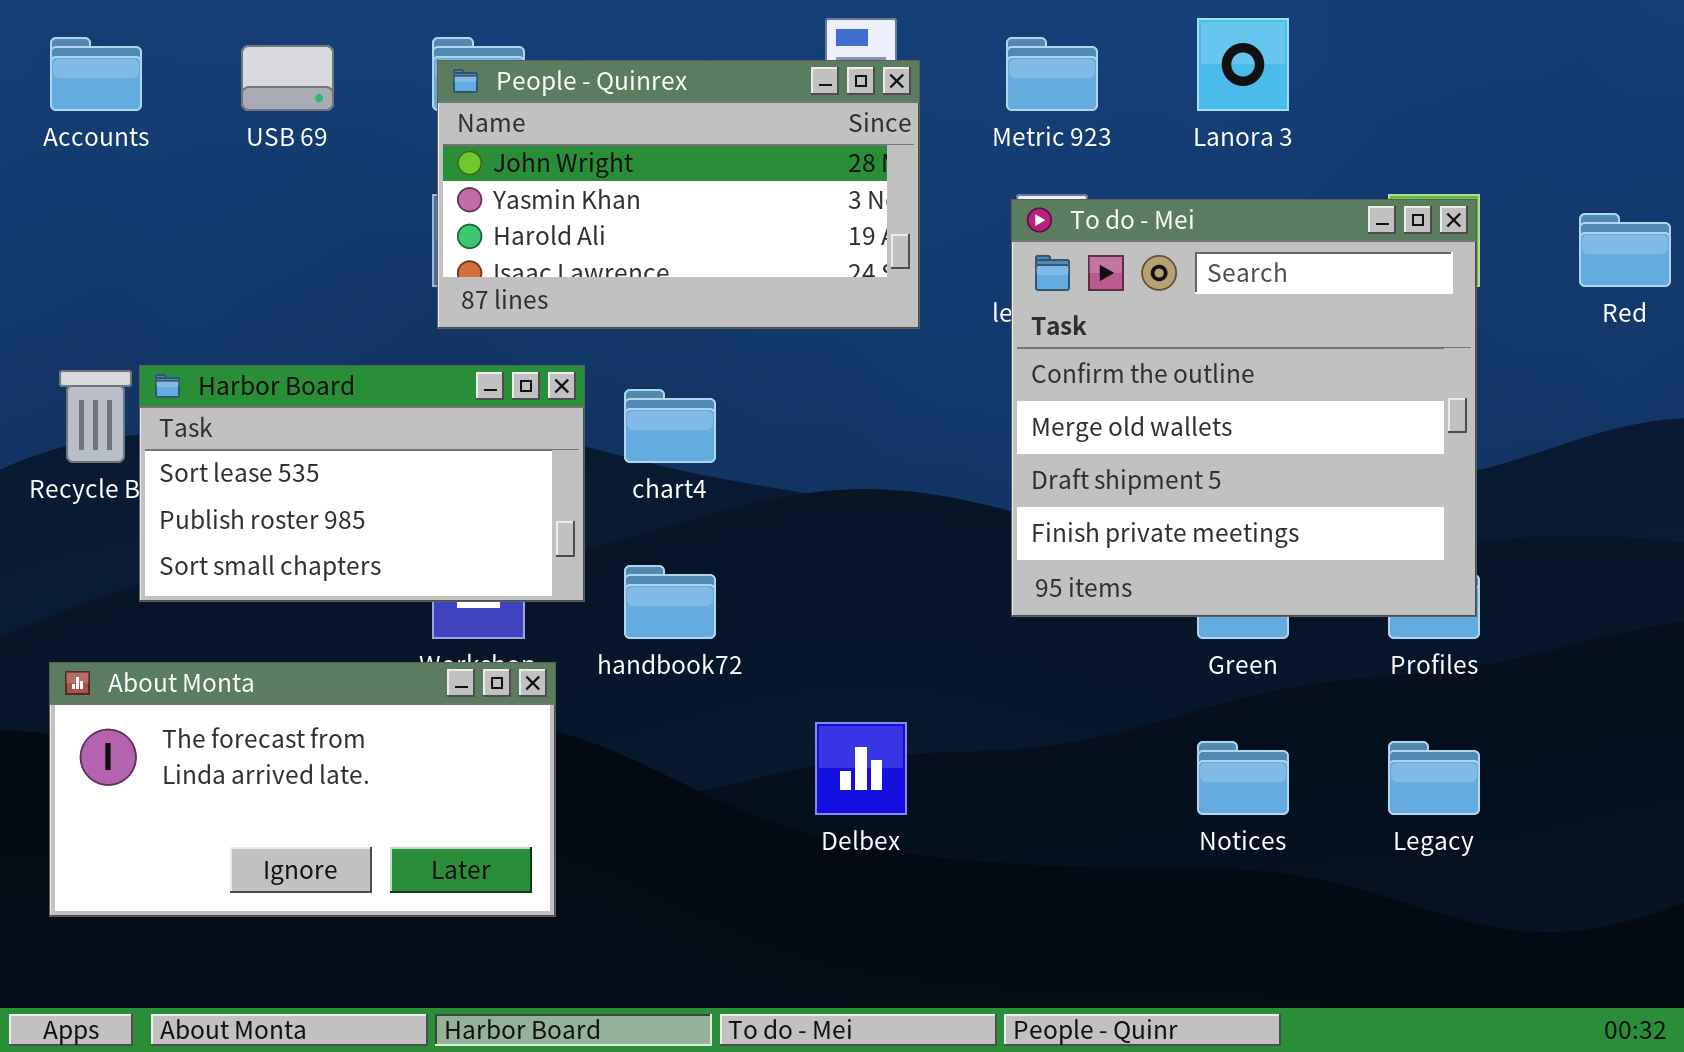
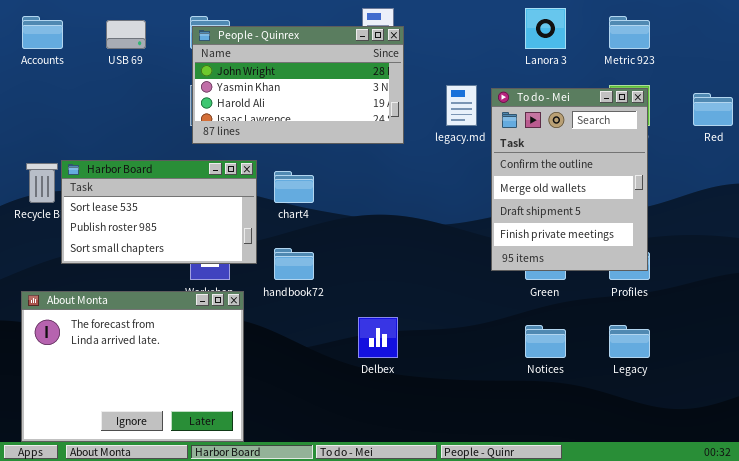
Metric 923: [1006,37,1098,111] -> [609,16,650,49], moved
To do - Mei: [1011,199,1477,617] -> [491,88,648,271], resized
About Monta: [49,662,556,917] -> [21,291,244,442], resized

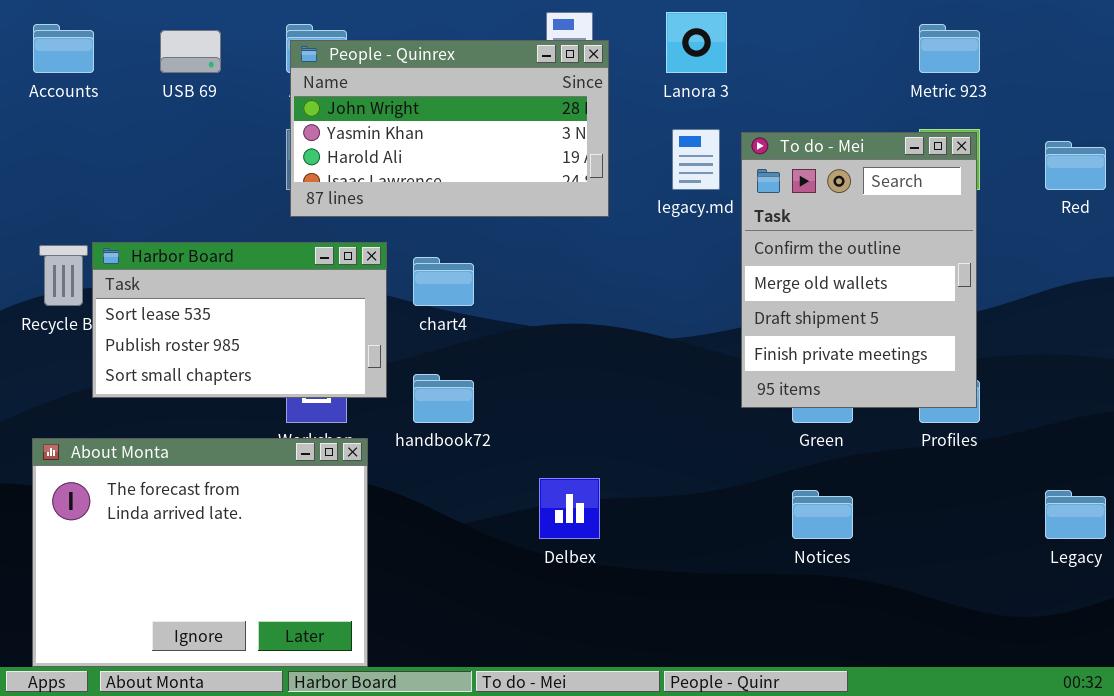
Lanora 3: [525,8,566,49] -> [666,12,727,73], moved
Legacy: [609,325,650,358] -> [1045,490,1106,539], moved

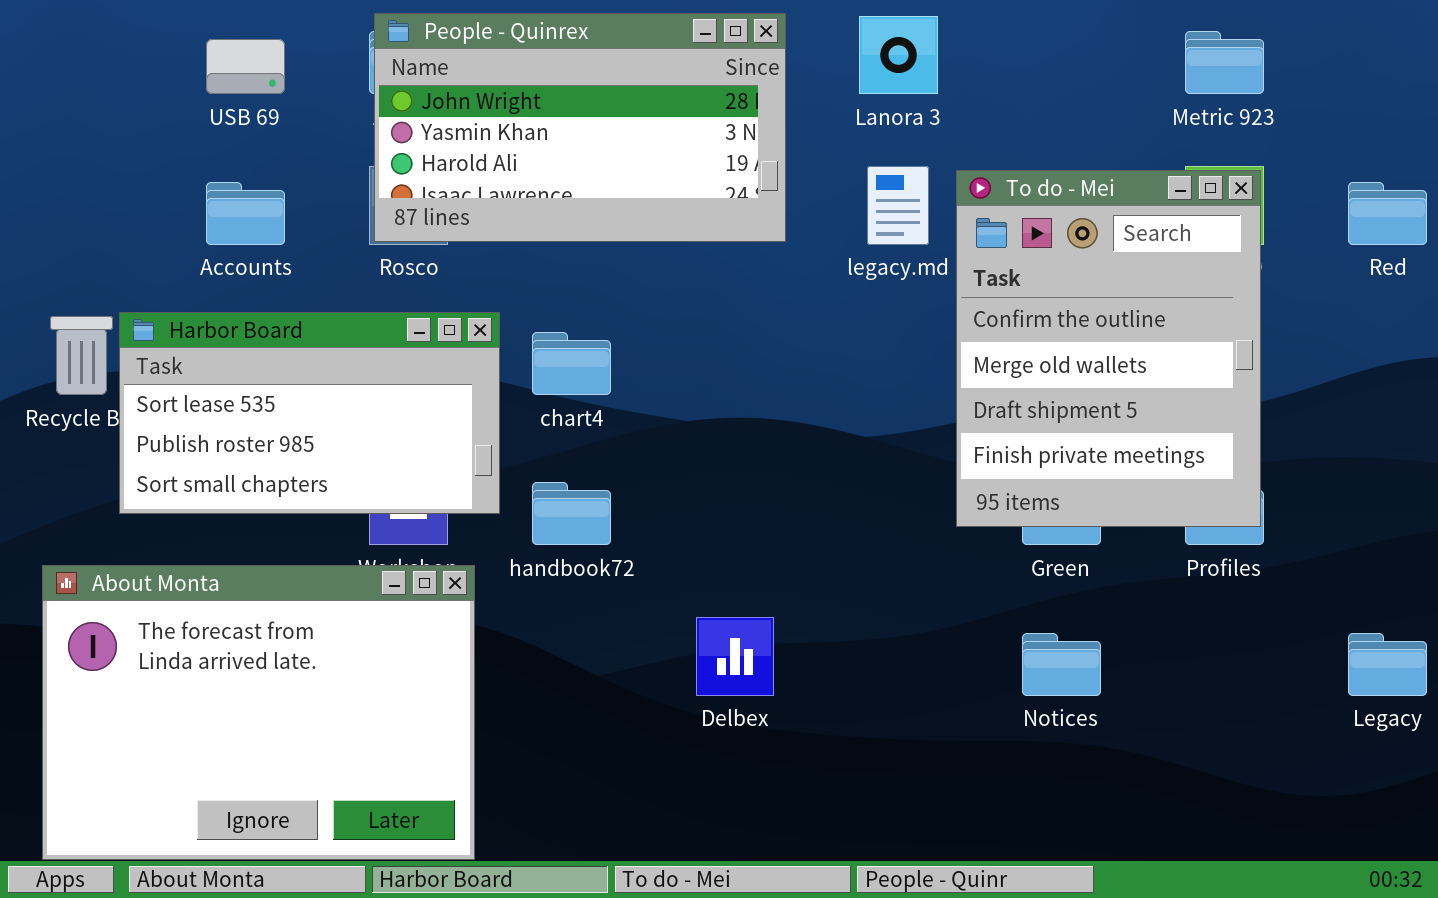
Accounts: [33,24,94,73] -> [206,182,285,245], moved
People - Quinrex: [290,40,609,217] -> [374,13,786,242], moved

